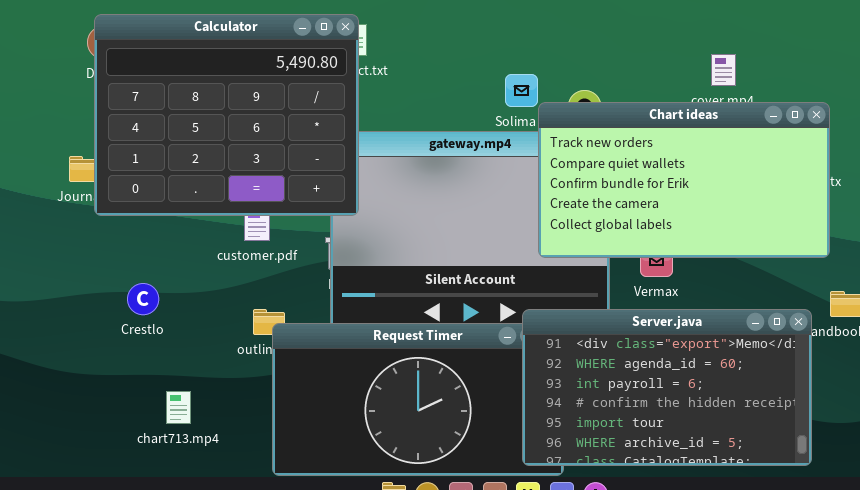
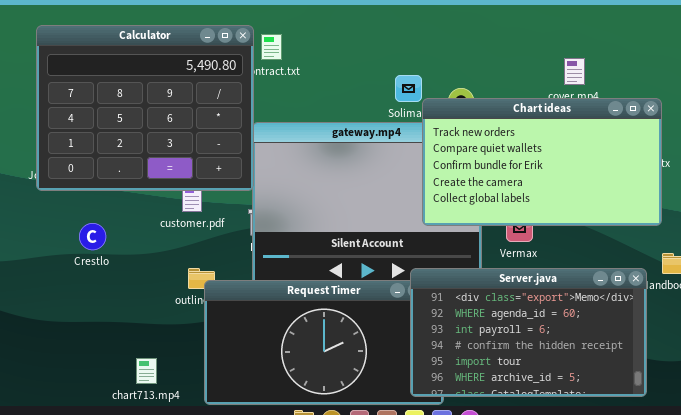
Calculator: [94,14,359,216] -> [36,25,254,191], moved
Crestlo: [127,283,159,315] -> [79,223,106,250], moved
chart713.mp4: [166,391,191,424] -> [136,358,157,384], moved

